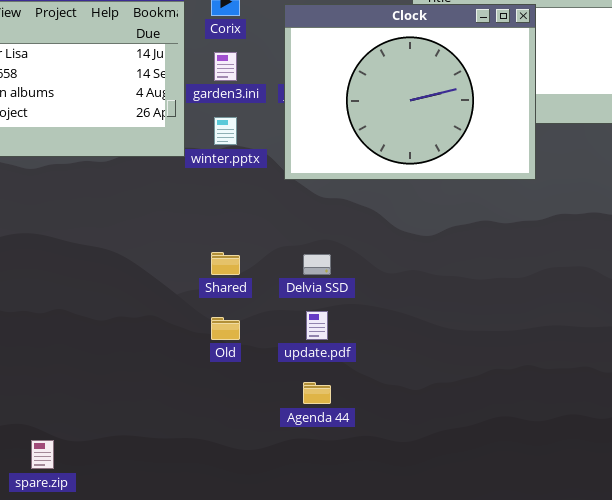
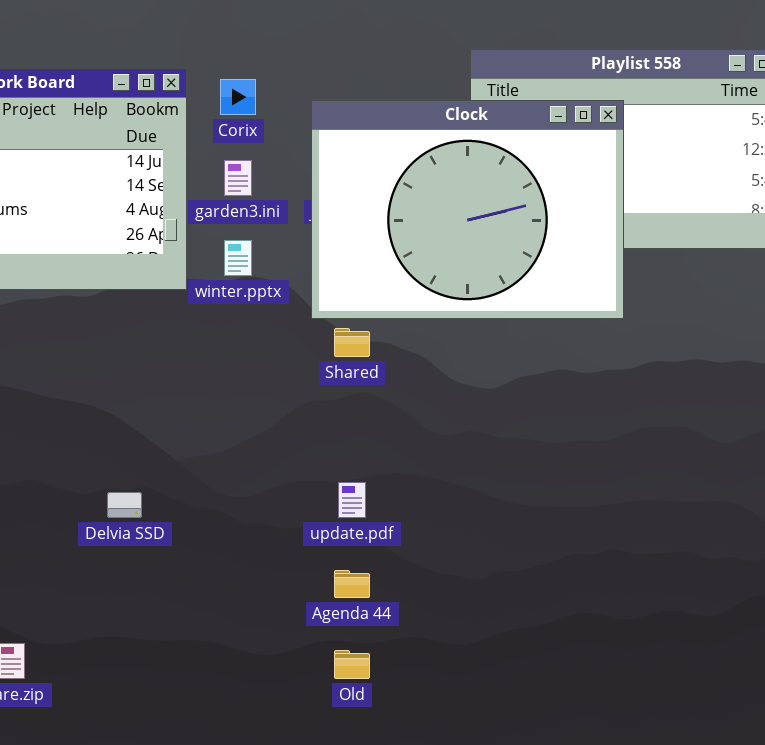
Shared: [211,252,240,275] -> [334,328,370,357], moved
Delvia SSD: [303,254,331,275] -> [107,492,142,518], moved
Old: [211,317,240,340] -> [334,650,370,679], moved

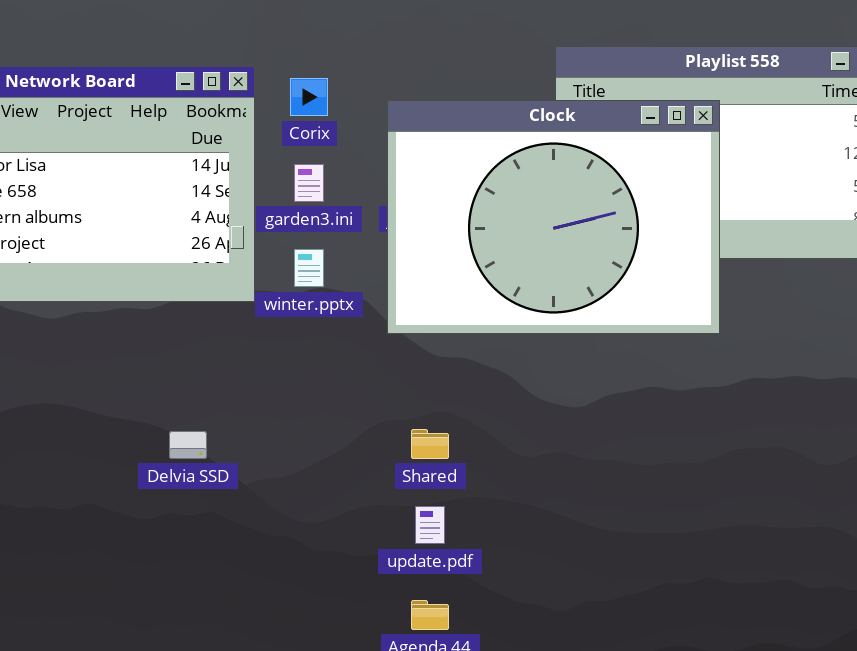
Shared: [334,328,370,357] -> [411,429,449,459], moved
Delvia SSD: [107,492,142,518] -> [169,431,207,459], moved

